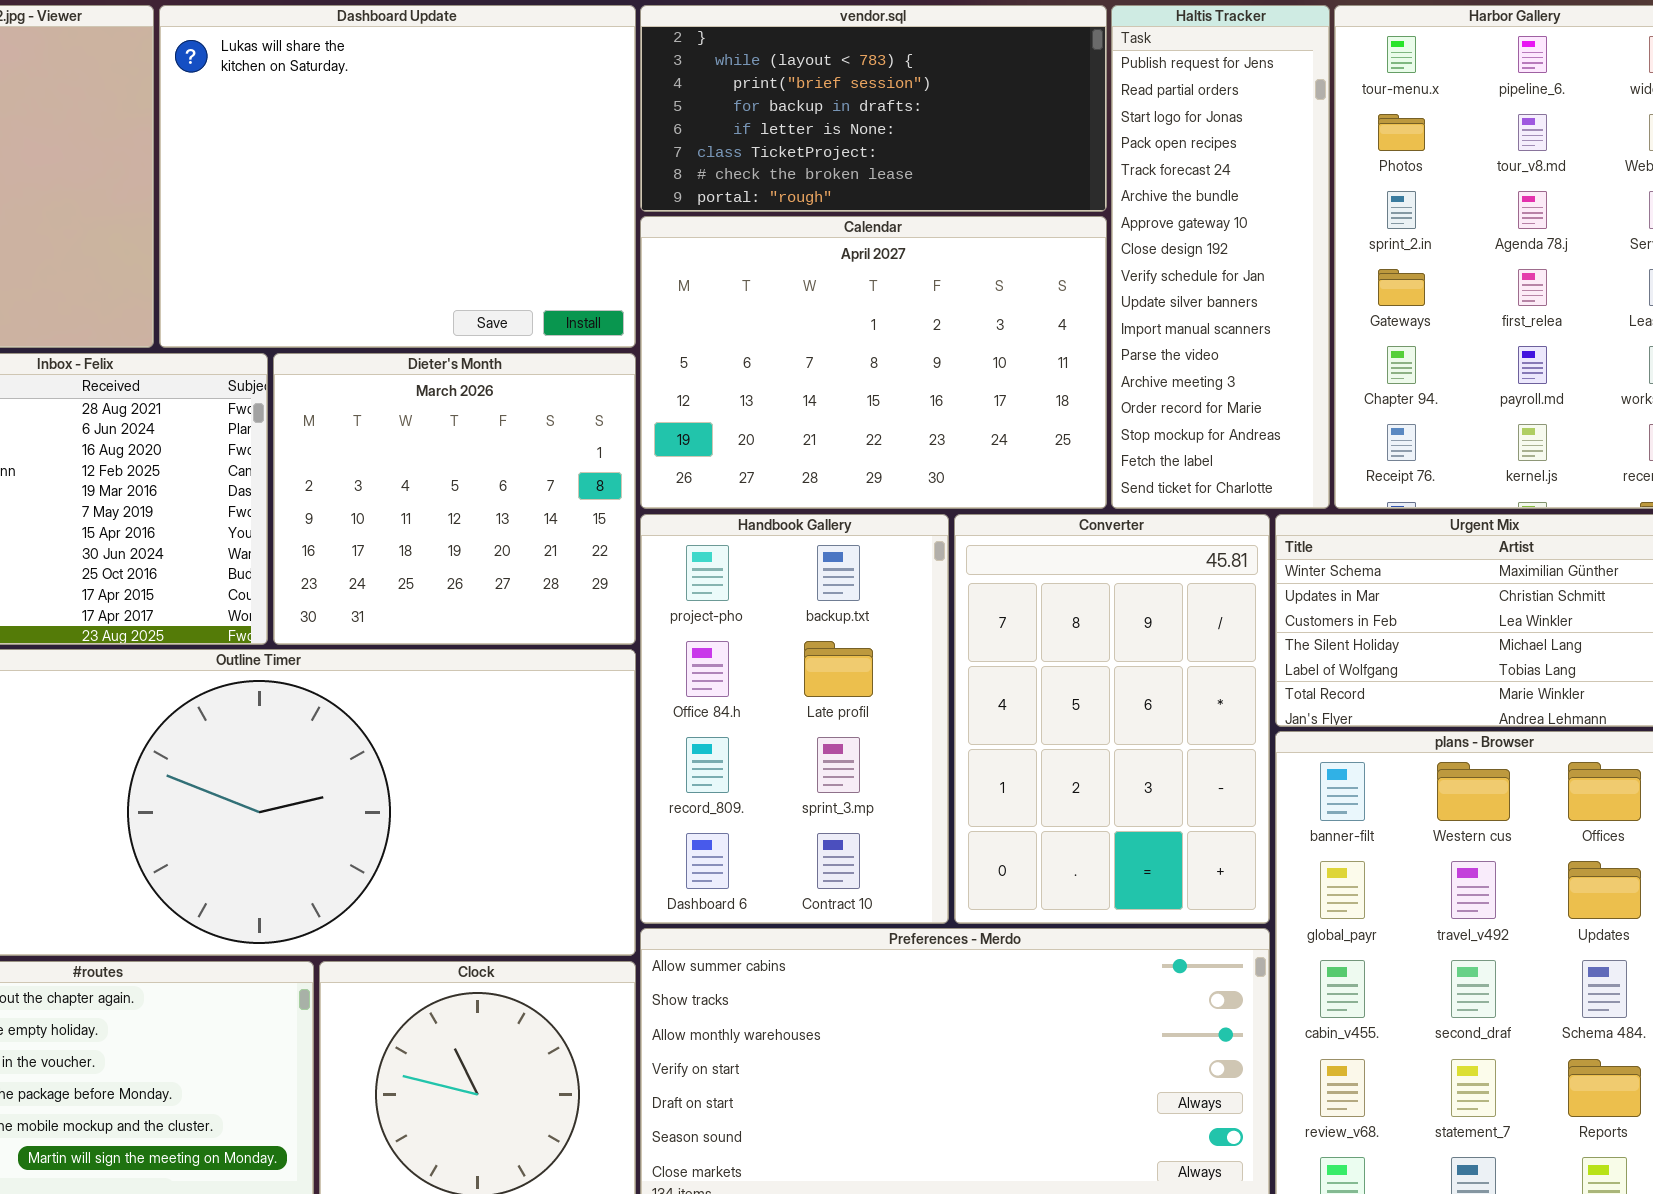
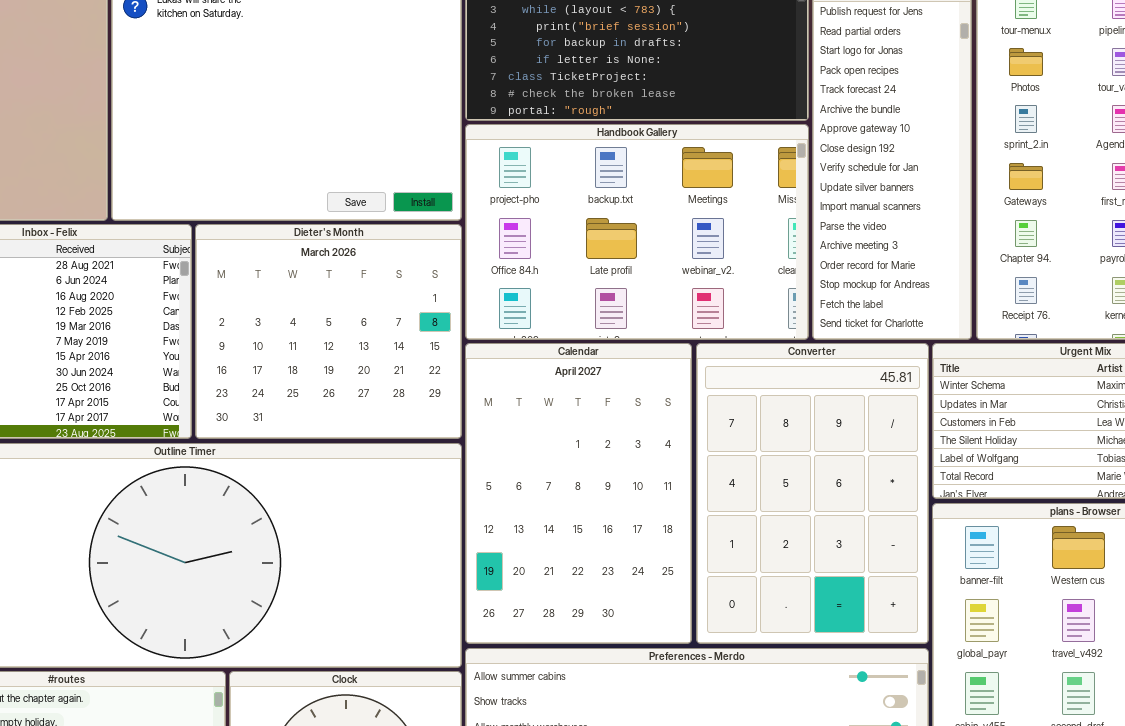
Calendar: [640,216,1107,509] -> [465,343,692,644], moved, resized
Handbook Gallery: [640,514,949,924] -> [465,124,809,340], moved, resized

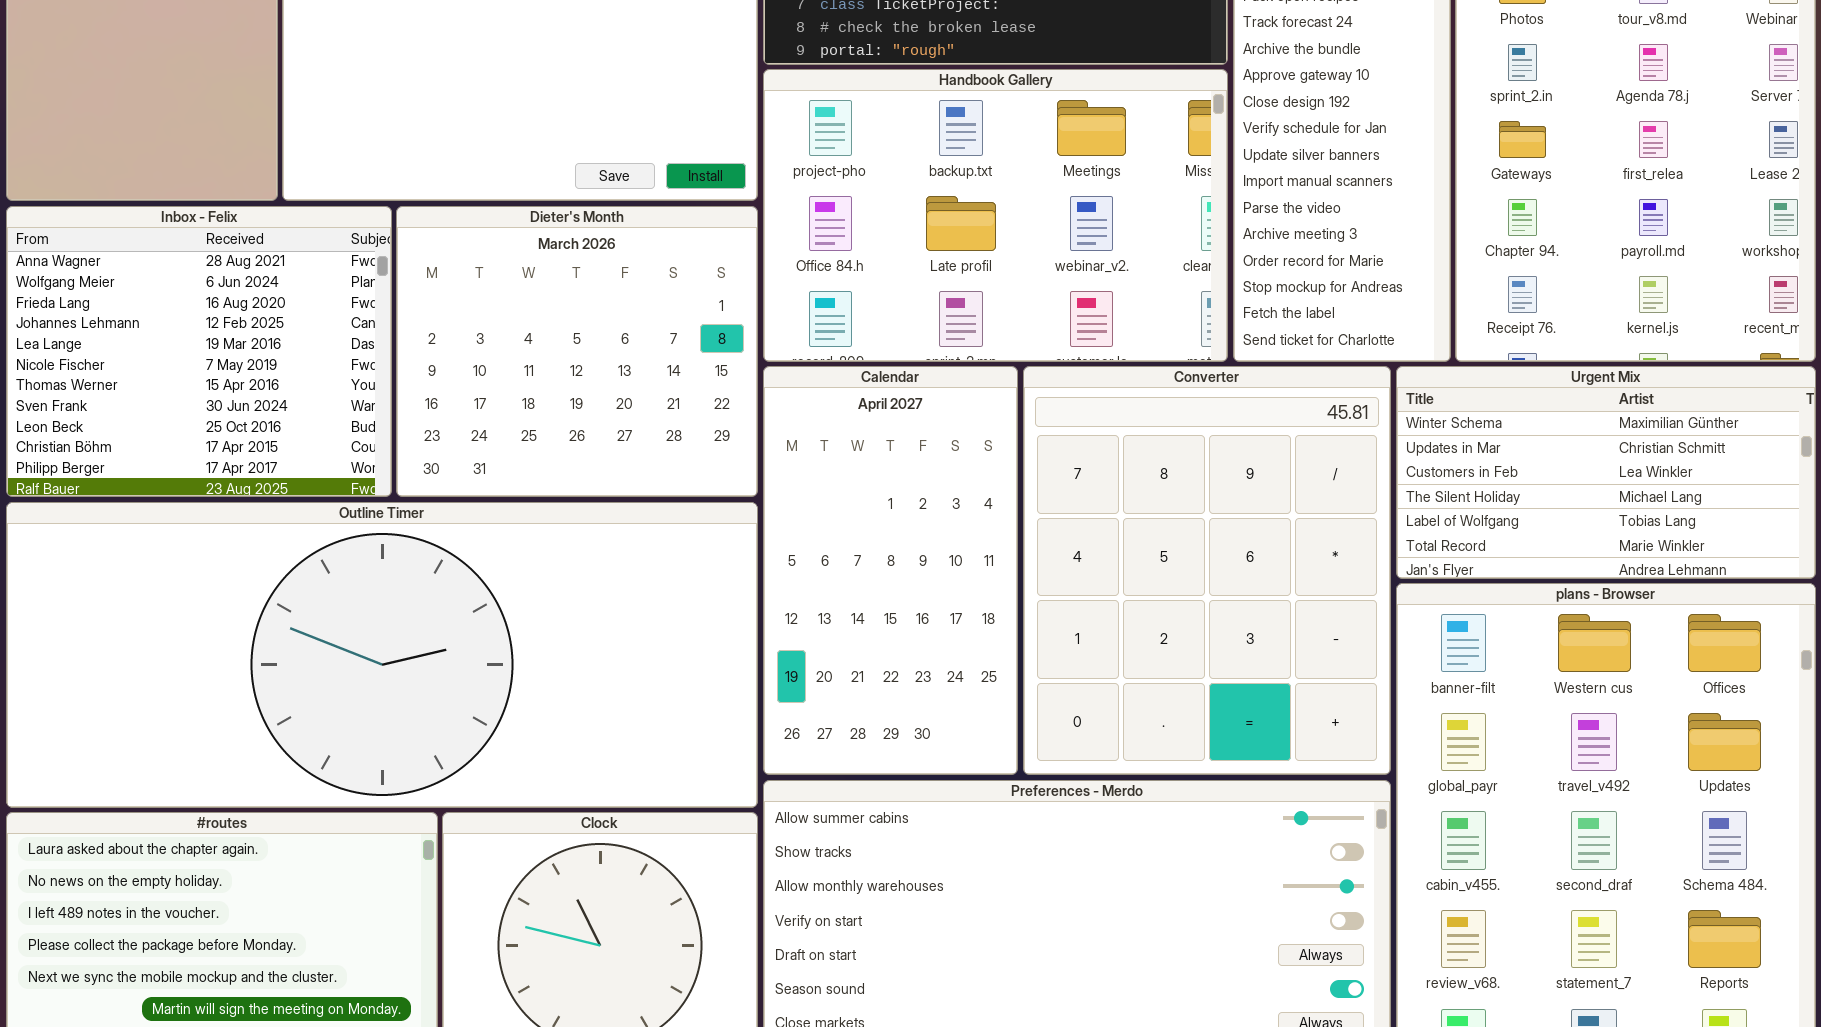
Calendar: [465,343,692,644] -> [763,366,1018,775], resized
Converter: [696,343,929,644] -> [1023,366,1391,775], resized

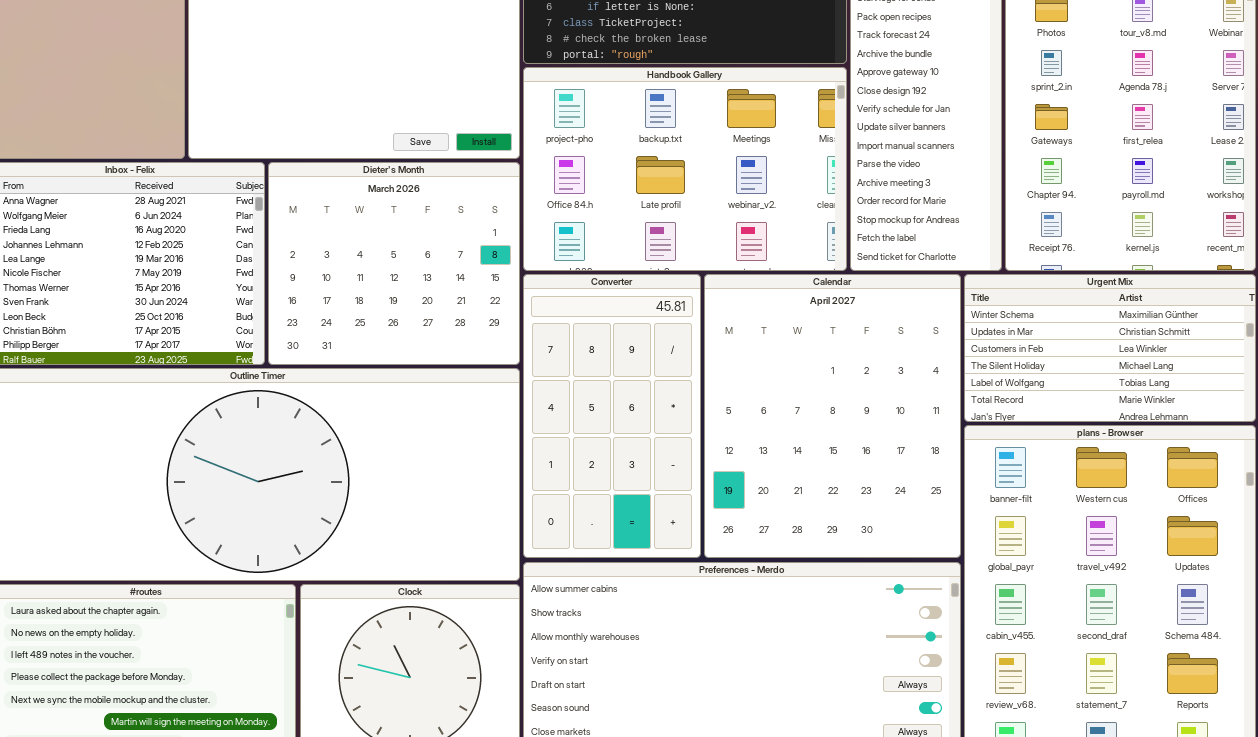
Calendar: [763,366,1018,775] -> [704,274,961,558], moved, resized
Converter: [1023,366,1391,775] -> [523,274,701,558], moved, resized

